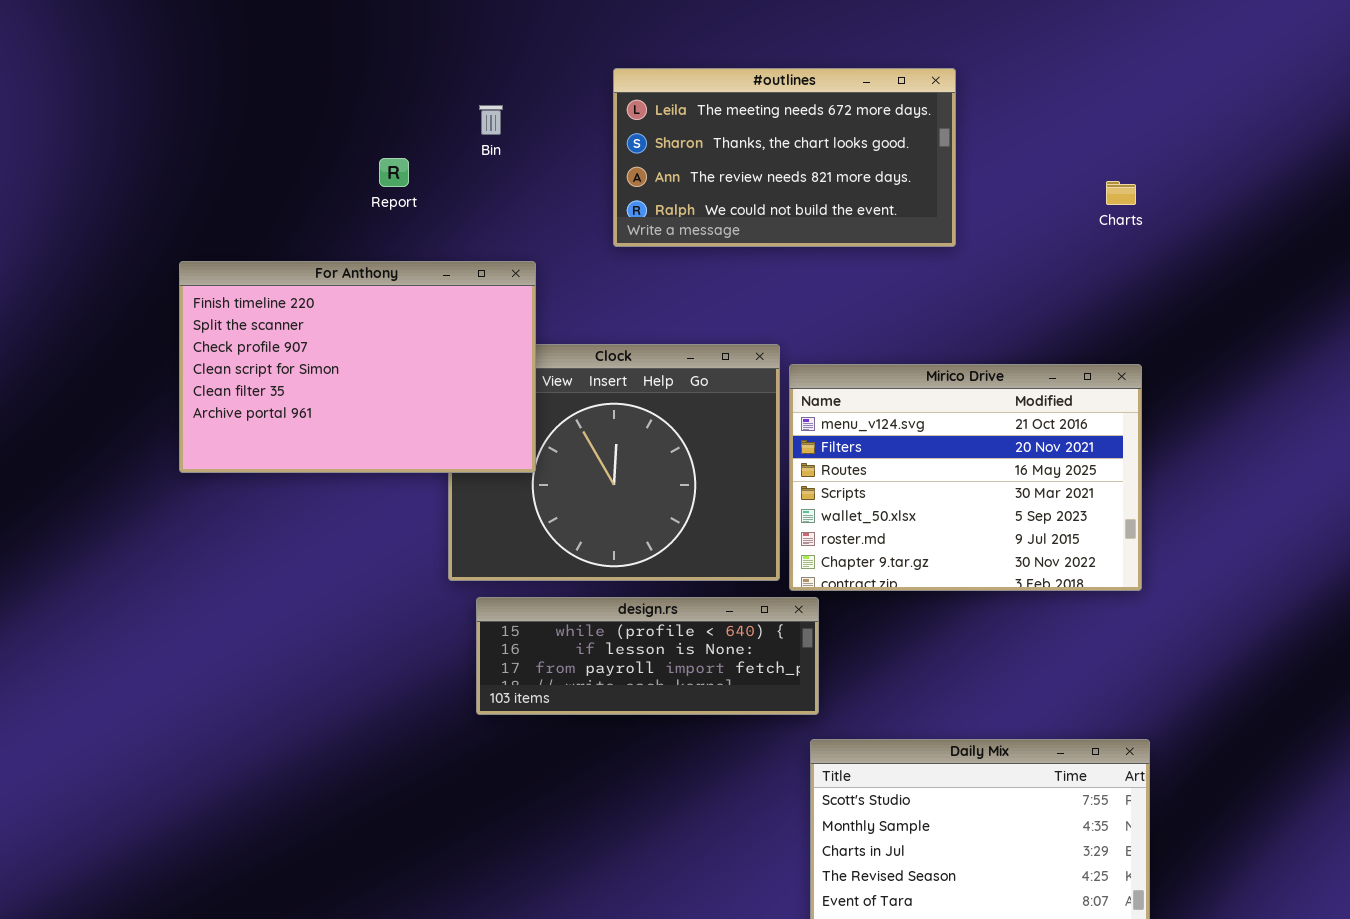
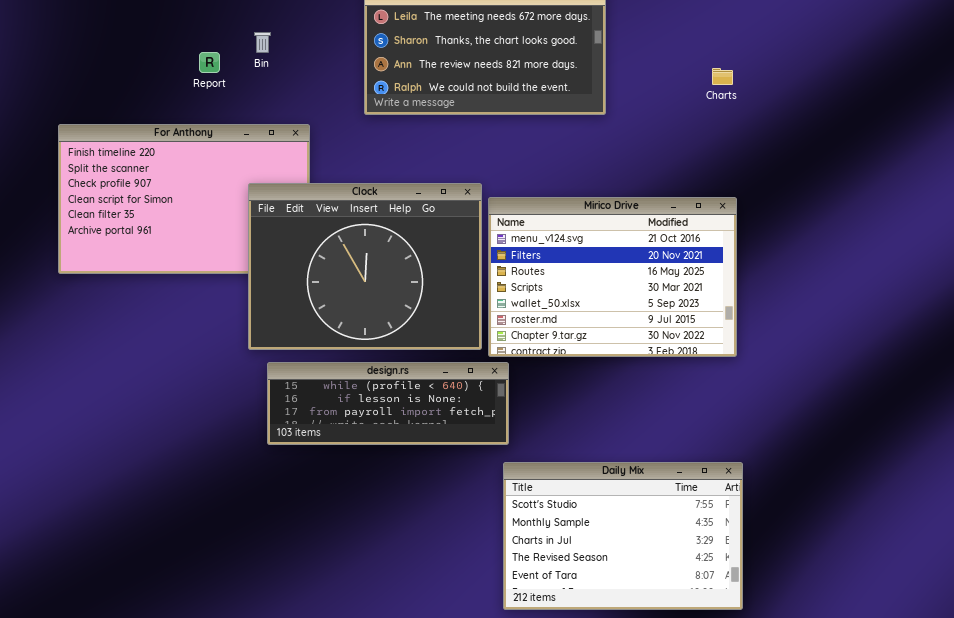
Bin: [479,105,503,135] -> [254,32,271,53], moved
Clock: [448,344,780,581] -> [248,183,482,350], raised

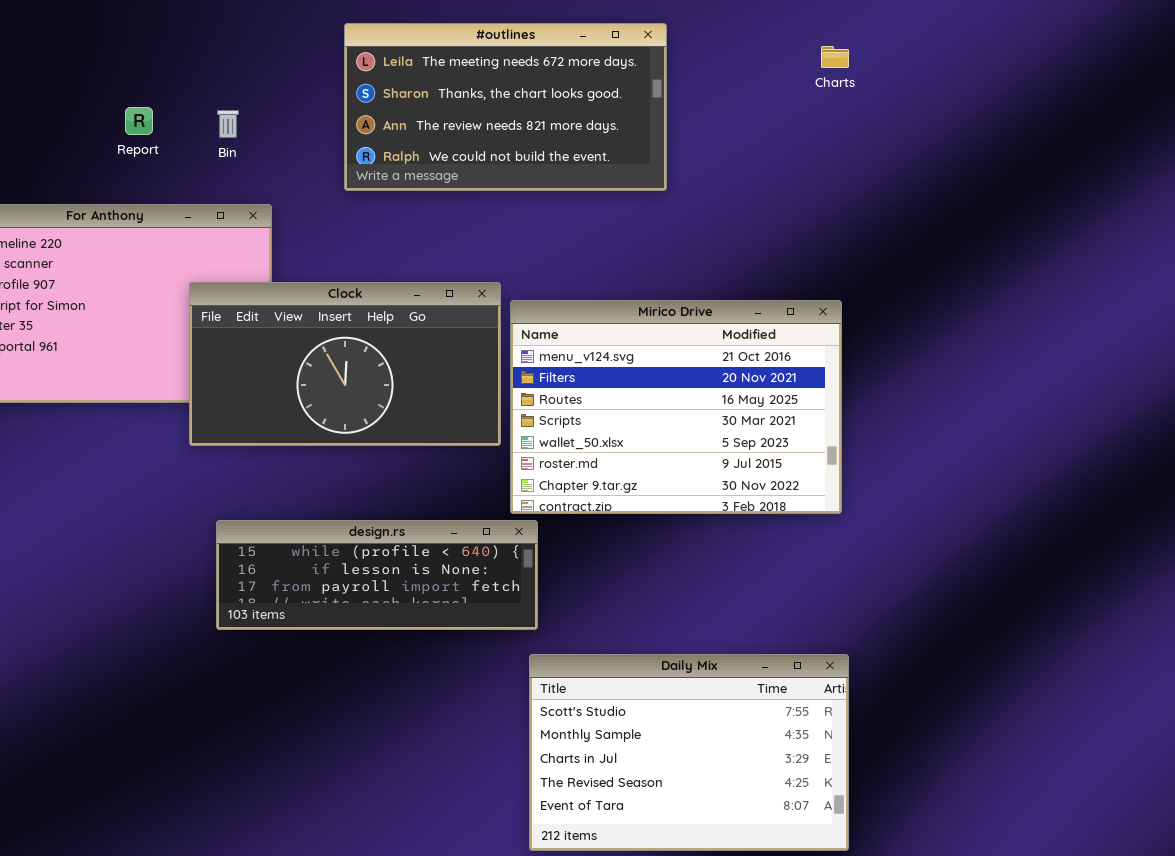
Bin: [254,32,271,53] -> [217,110,239,138], moved
Charts: [712,68,733,85] -> [821,46,849,68], moved
Clock: [248,183,482,350] -> [189,282,501,446], resized

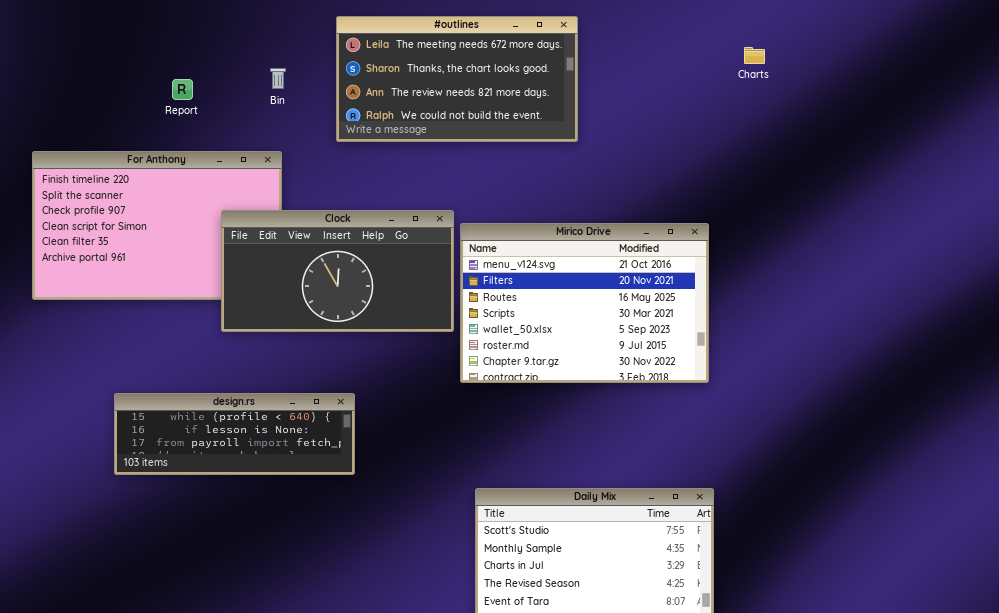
Charts: [821,46,849,68] -> [744,47,765,64], moved
Bin: [217,110,239,138] -> [270,68,286,89], moved
design.rs: [216,520,538,630] -> [114,393,355,475], moved

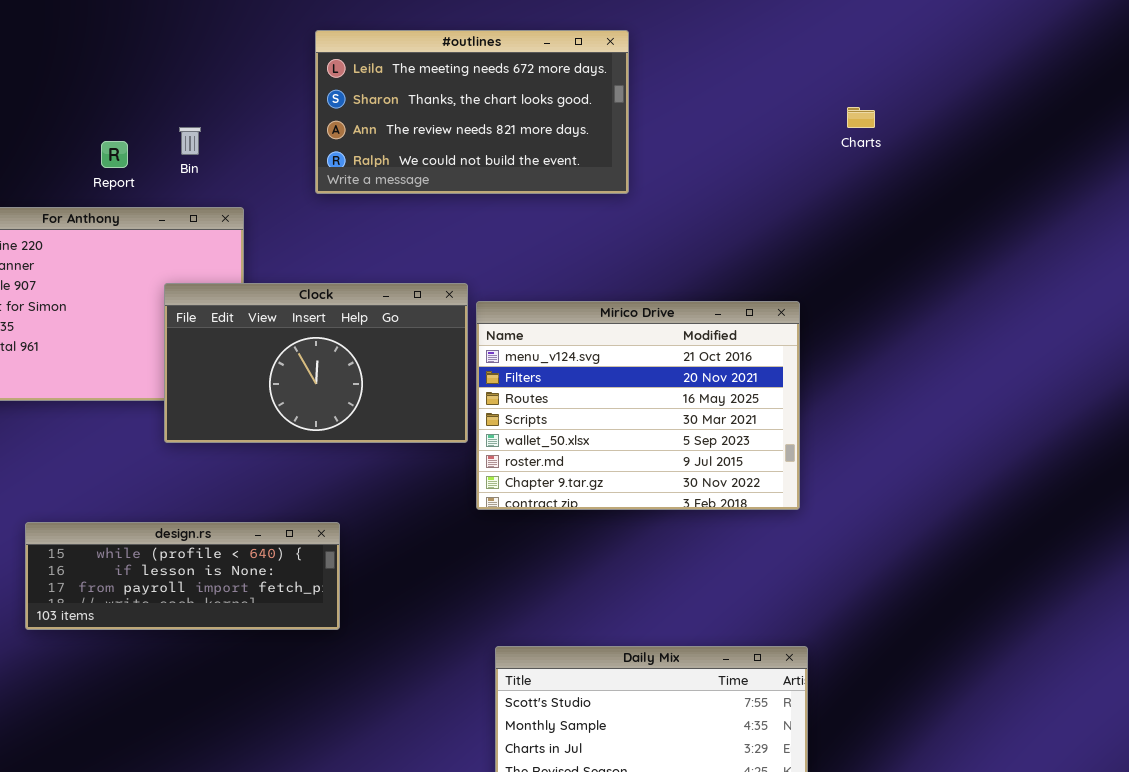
Charts: [744,47,765,64] -> [847,107,875,128], moved
Bin: [270,68,286,89] -> [179,127,201,155], moved
Report: [172,79,193,100] -> [101,141,128,168], moved

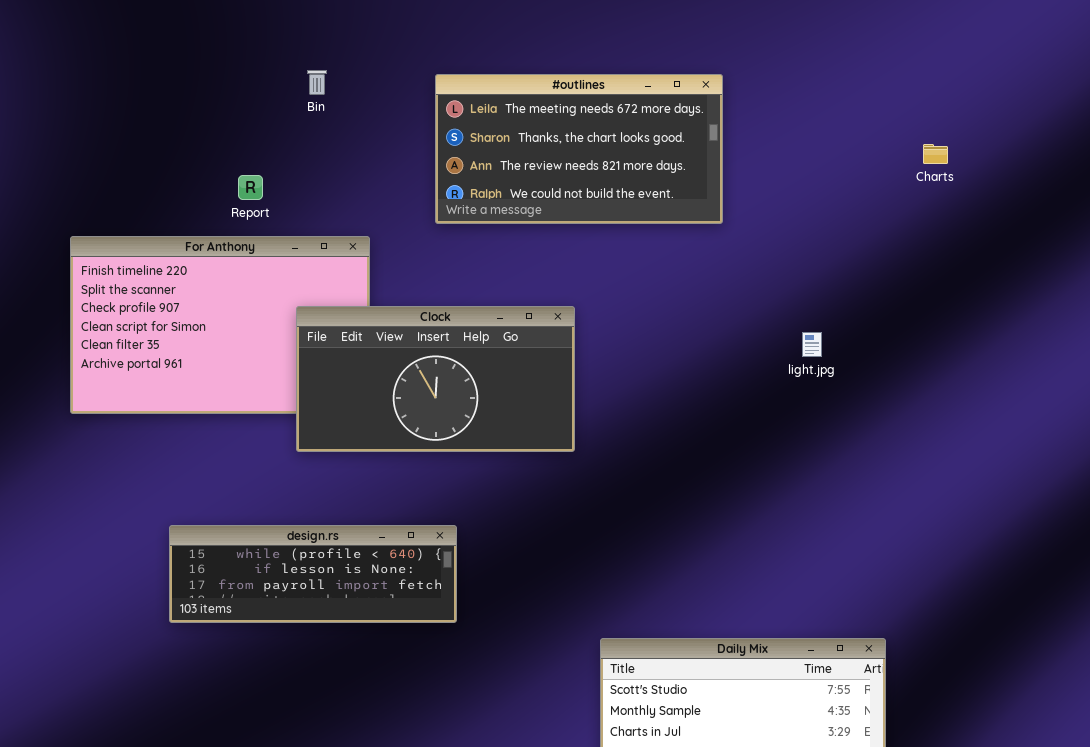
Bin: [179,127,201,155] -> [307,70,327,95], moved
Mirico Drive: [476,301,800,510] -> none, closed

